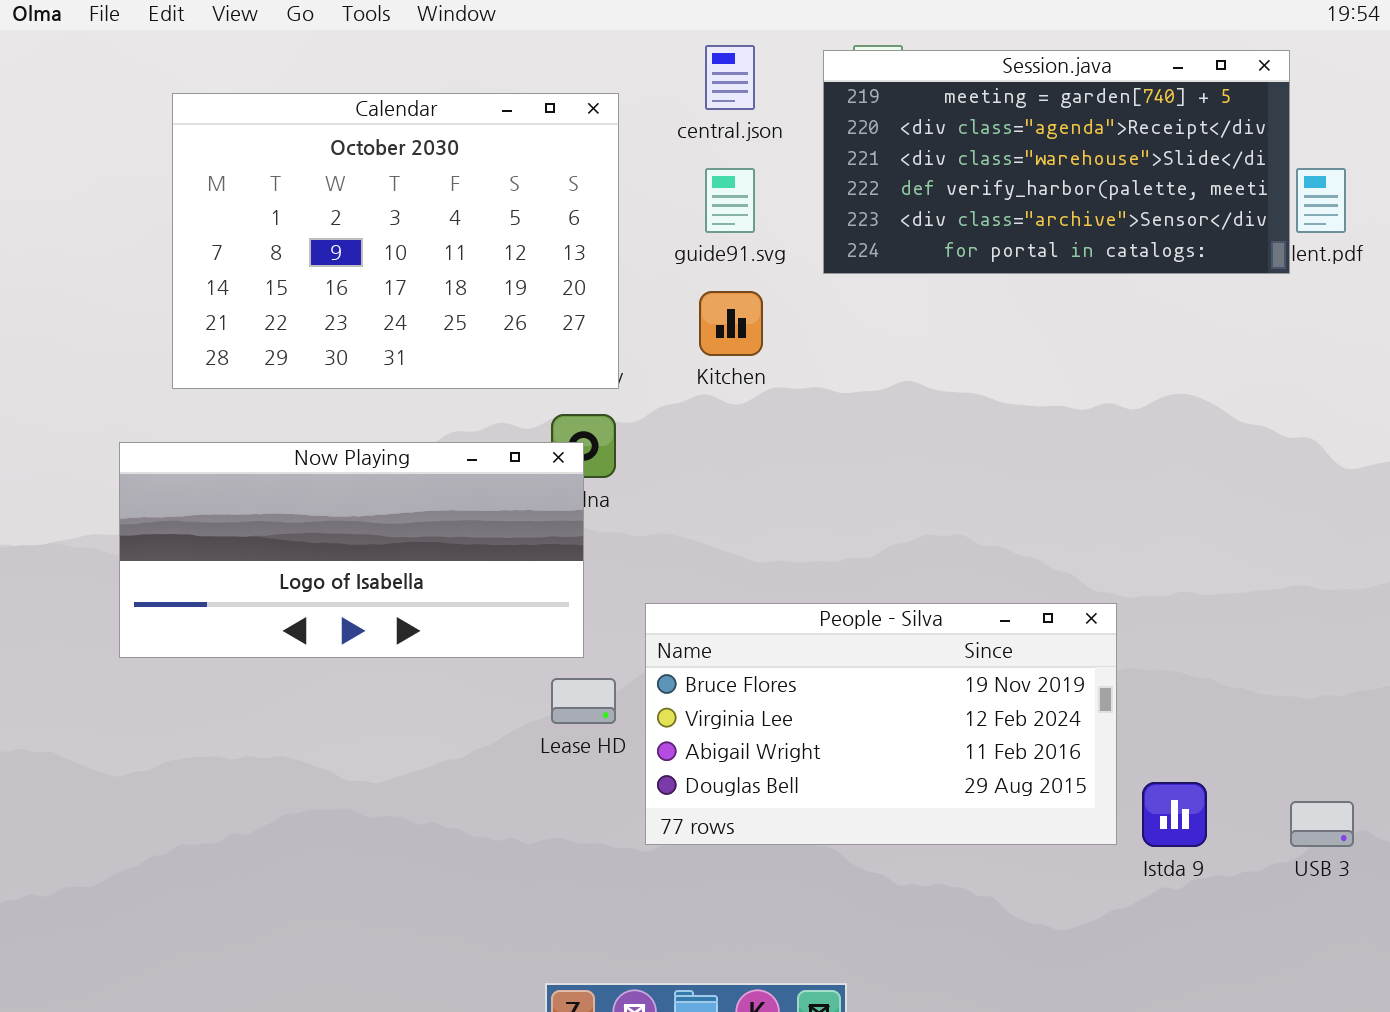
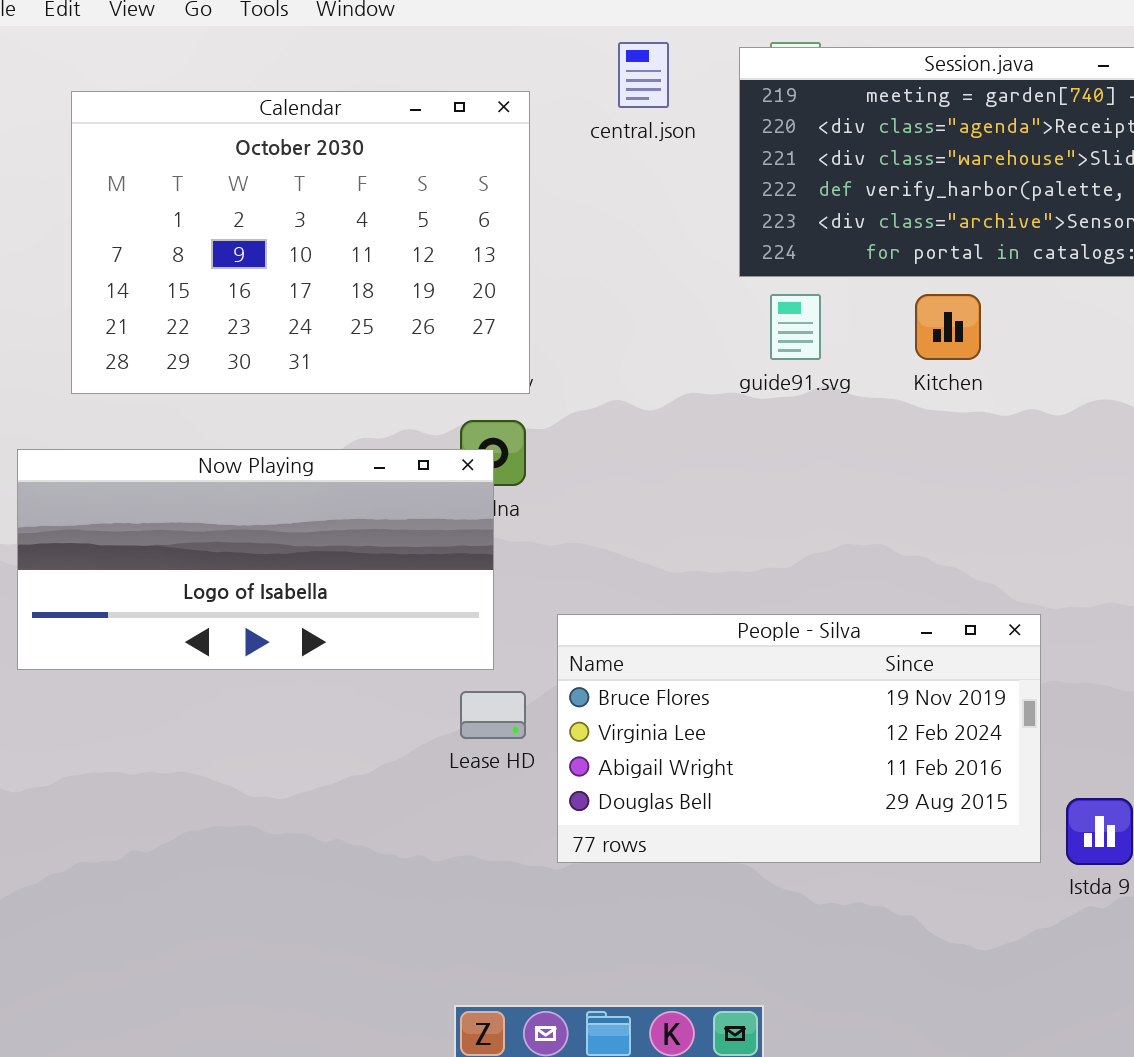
guide91.svg: [705,168,755,233] -> [770,294,821,360], moved
Kitchen: [699,291,763,356] -> [915,294,981,360], moved

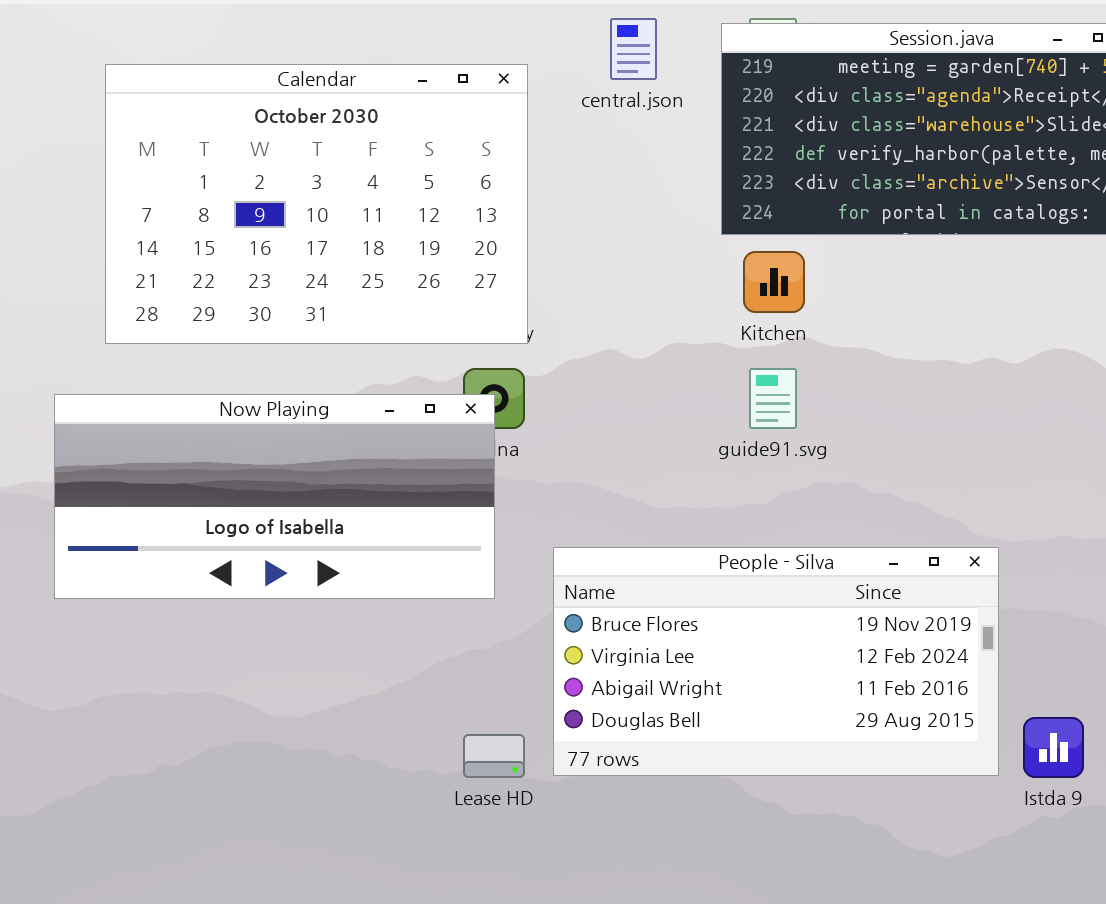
guide91.svg: [770,294,821,360] -> [749,368,797,429], moved
Kitchen: [915,294,981,360] -> [743,251,805,313], moved
Lease HD: [460,691,526,739] -> [463,734,525,778], moved

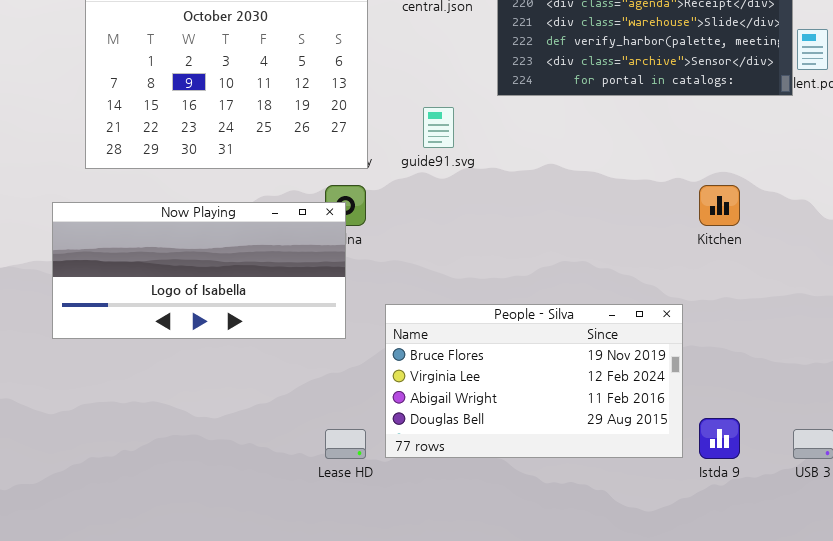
Kitchen: [743,251,805,313] -> [699,185,740,226], moved
guide91.svg: [749,368,797,429] -> [423,107,454,148], moved

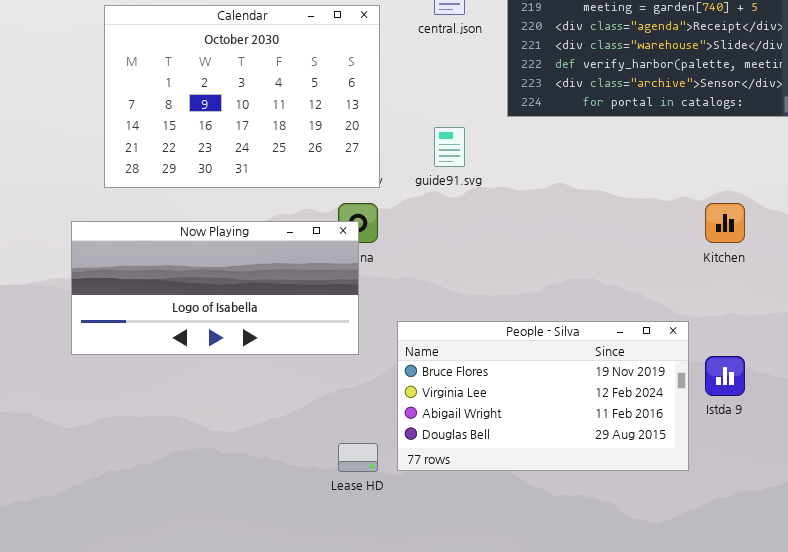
Istda 9: [699,418,740,459] -> [705,356,745,396], moved

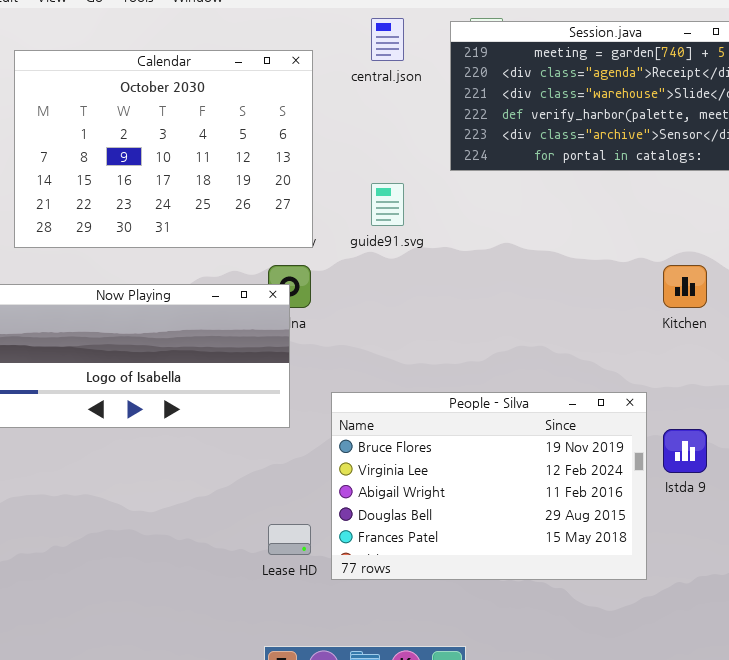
People - Silva: [397,321,689,471] -> [331,392,647,580], resized

